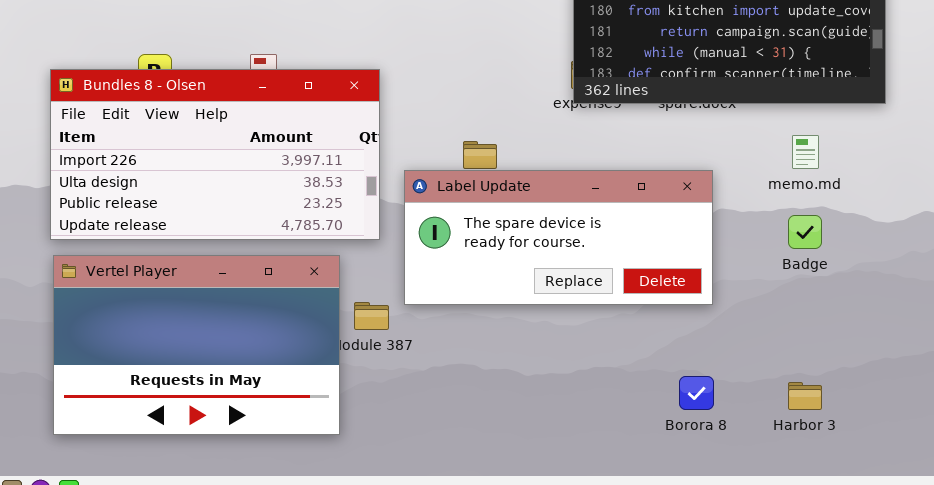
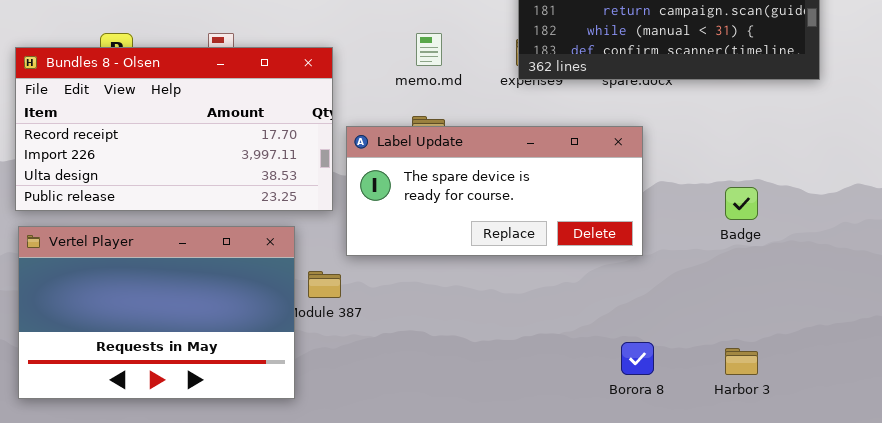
Bundles 8 - Olsen: [50,69,380,240] -> [15,47,333,211], scrolled up 1 row
memo.md: [792,135,819,169] -> [416,33,442,66], moved
Label Update: [404,170,713,305] -> [346,126,643,256], moved

